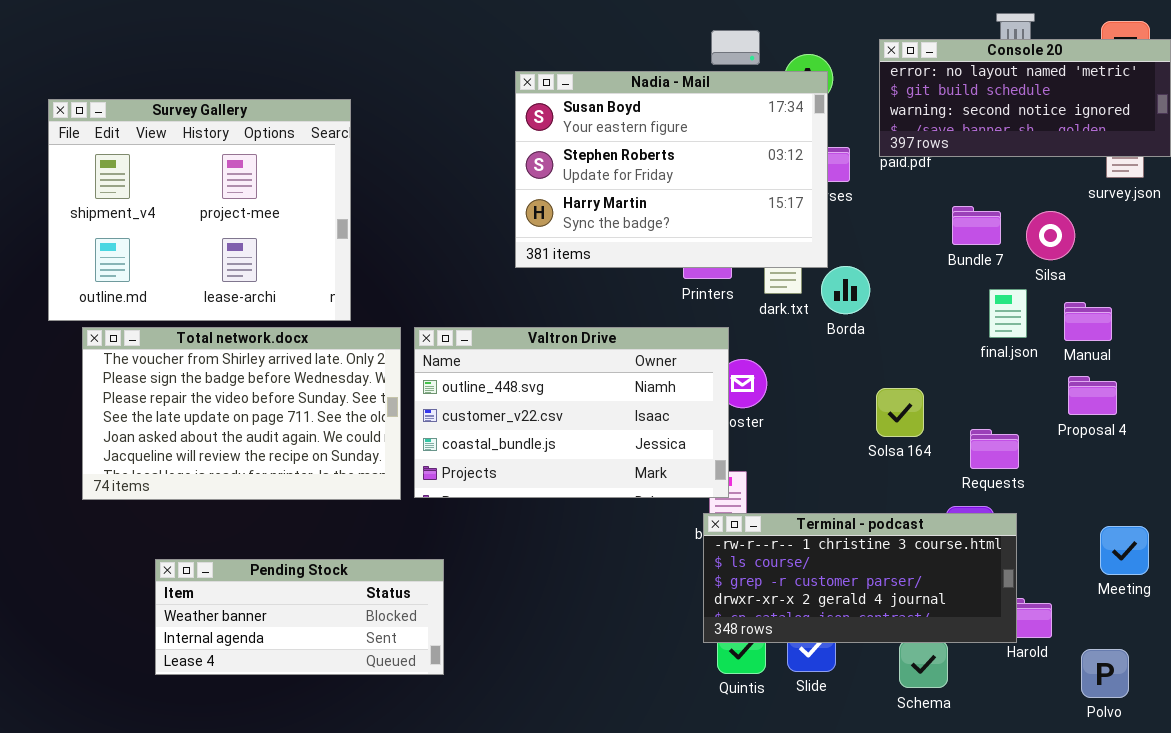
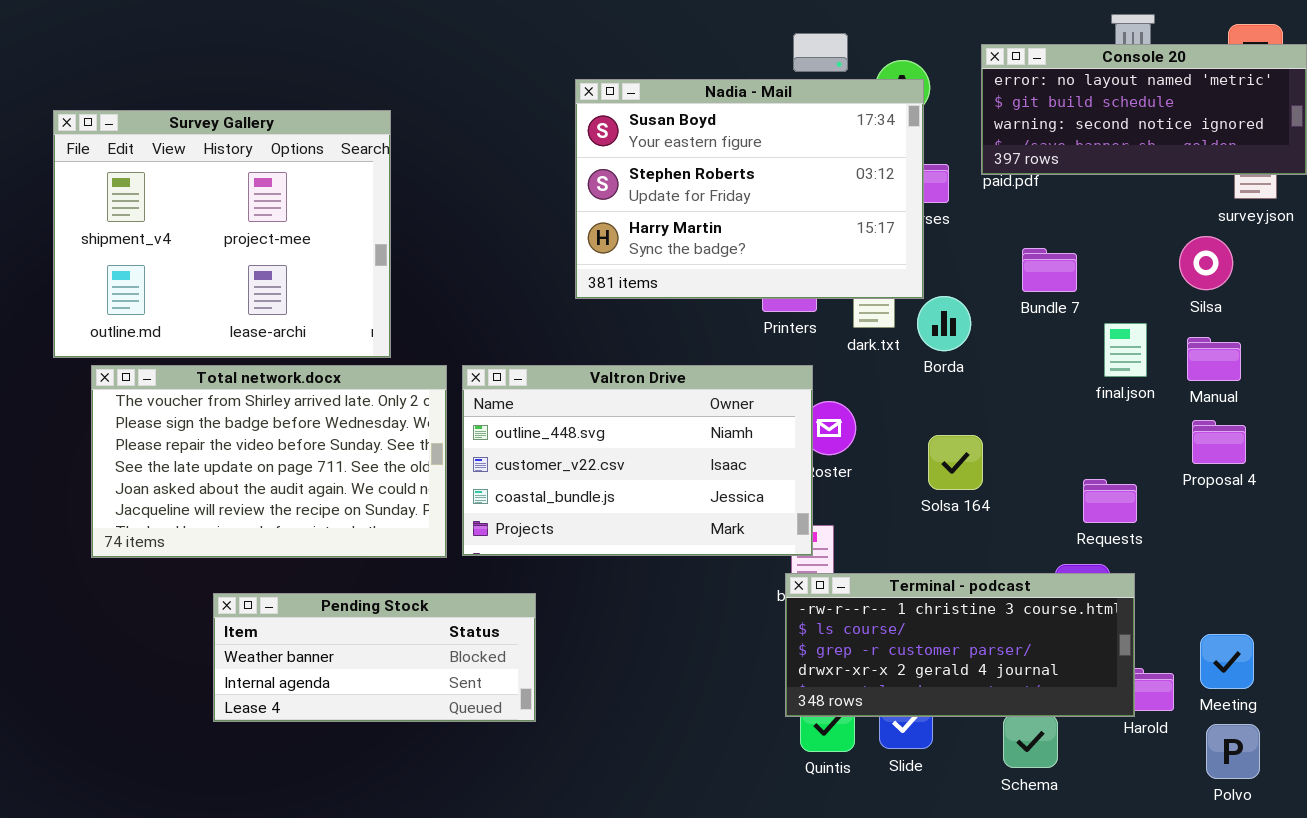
Bundle 7: [952,206,1001,245] -> [1022,248,1077,292], moved
Silsa: [1026,211,1075,260] -> [1179,236,1233,290], moved
Solsa 164: [876,388,924,437] -> [928,435,983,490], moved
Meeting: [1100,526,1149,575] -> [1200,634,1254,689], moved
Pending Stock: [155,559,444,675] -> [213,593,536,722], moved

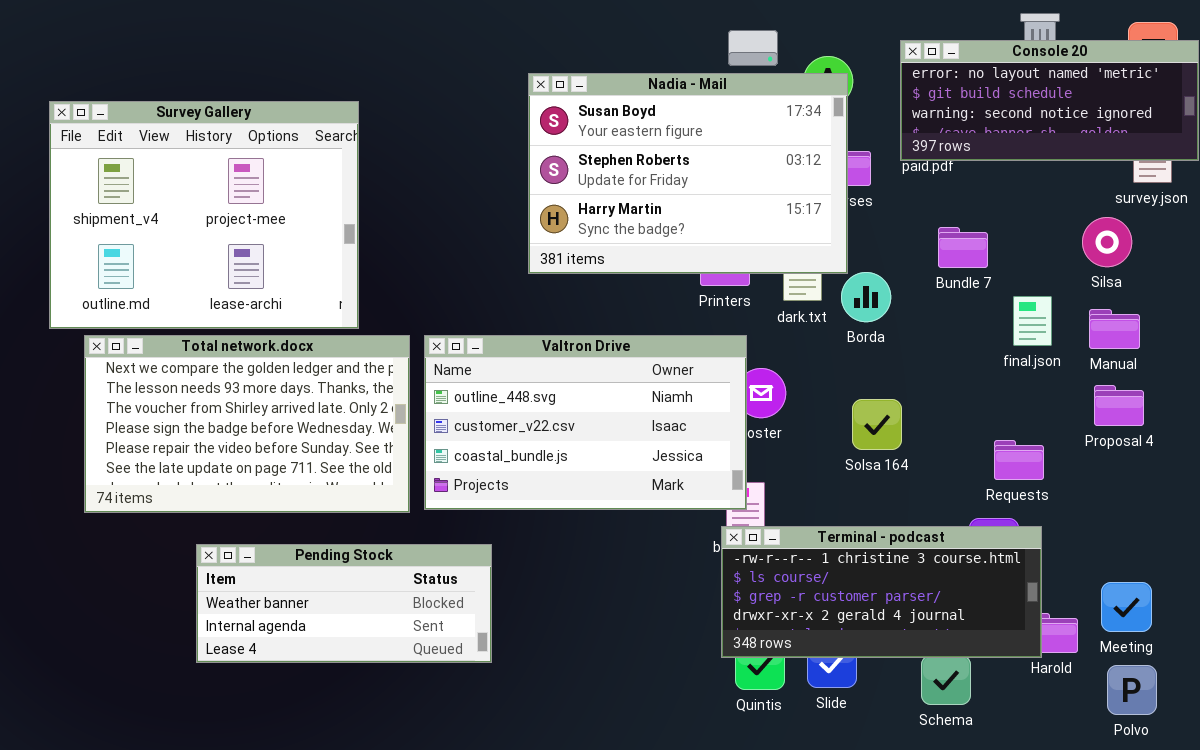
Total network.docx: [91,365,447,558] -> [84,335,410,513], scrolled up 2 rows

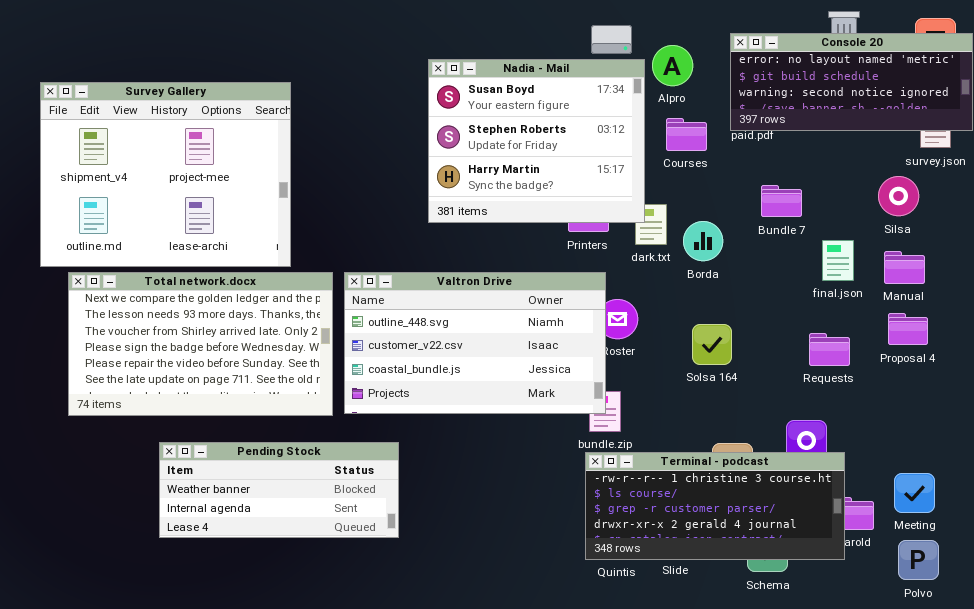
Nadia - Mail: [528,73,848,274] -> [428,59,645,223], resized
Requests: [994,440,1044,480] -> [809,333,850,366], moved
Terminal - podcast: [721,526,1042,658] -> [585,452,845,560], moved

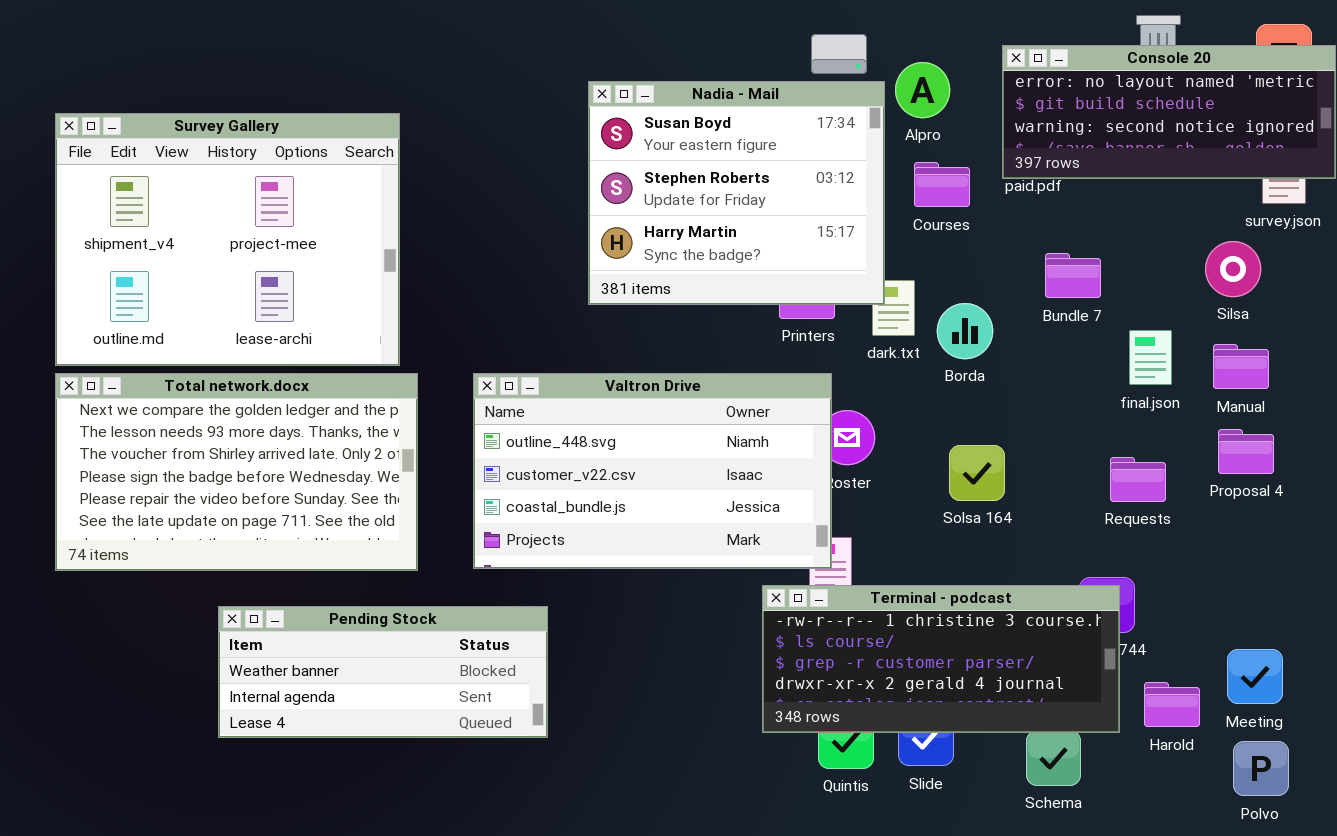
Total network.docx: [68,272,333,416] -> [55,373,418,571], moved
Terminal - podcast: [585,452,845,560] -> [762,585,1120,733], moved

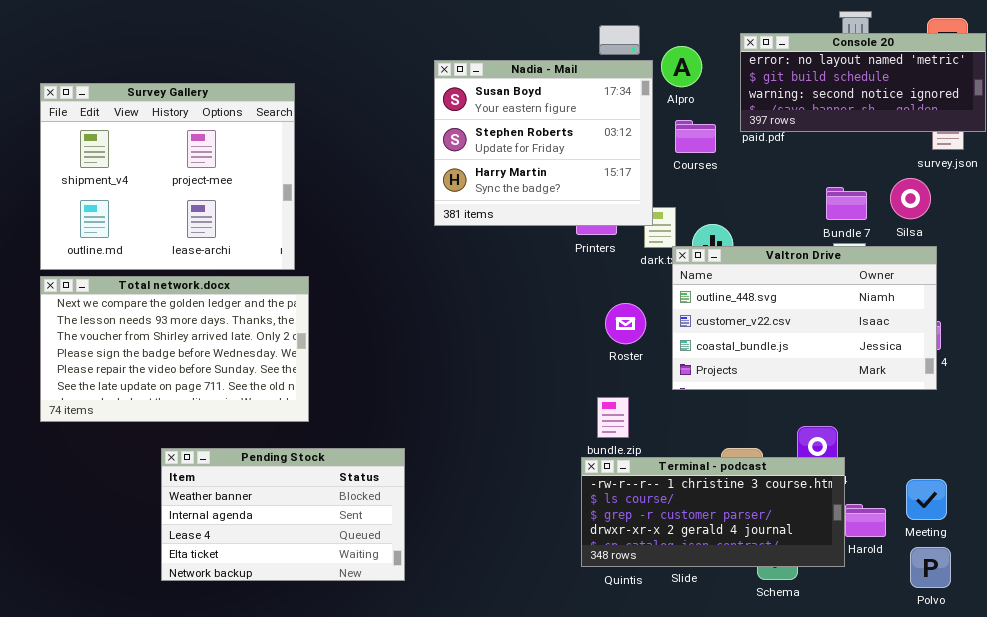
Bundle 7: [1045,253,1101,298] -> [826,187,867,220], moved
Valtron Drive: [473,373,832,569] -> [672,246,937,390], moved
Terminal - podcast: [762,585,1120,733] -> [581,457,845,567], moved
Pending Stock: [218,606,548,738] -> [161,448,405,581], resized

